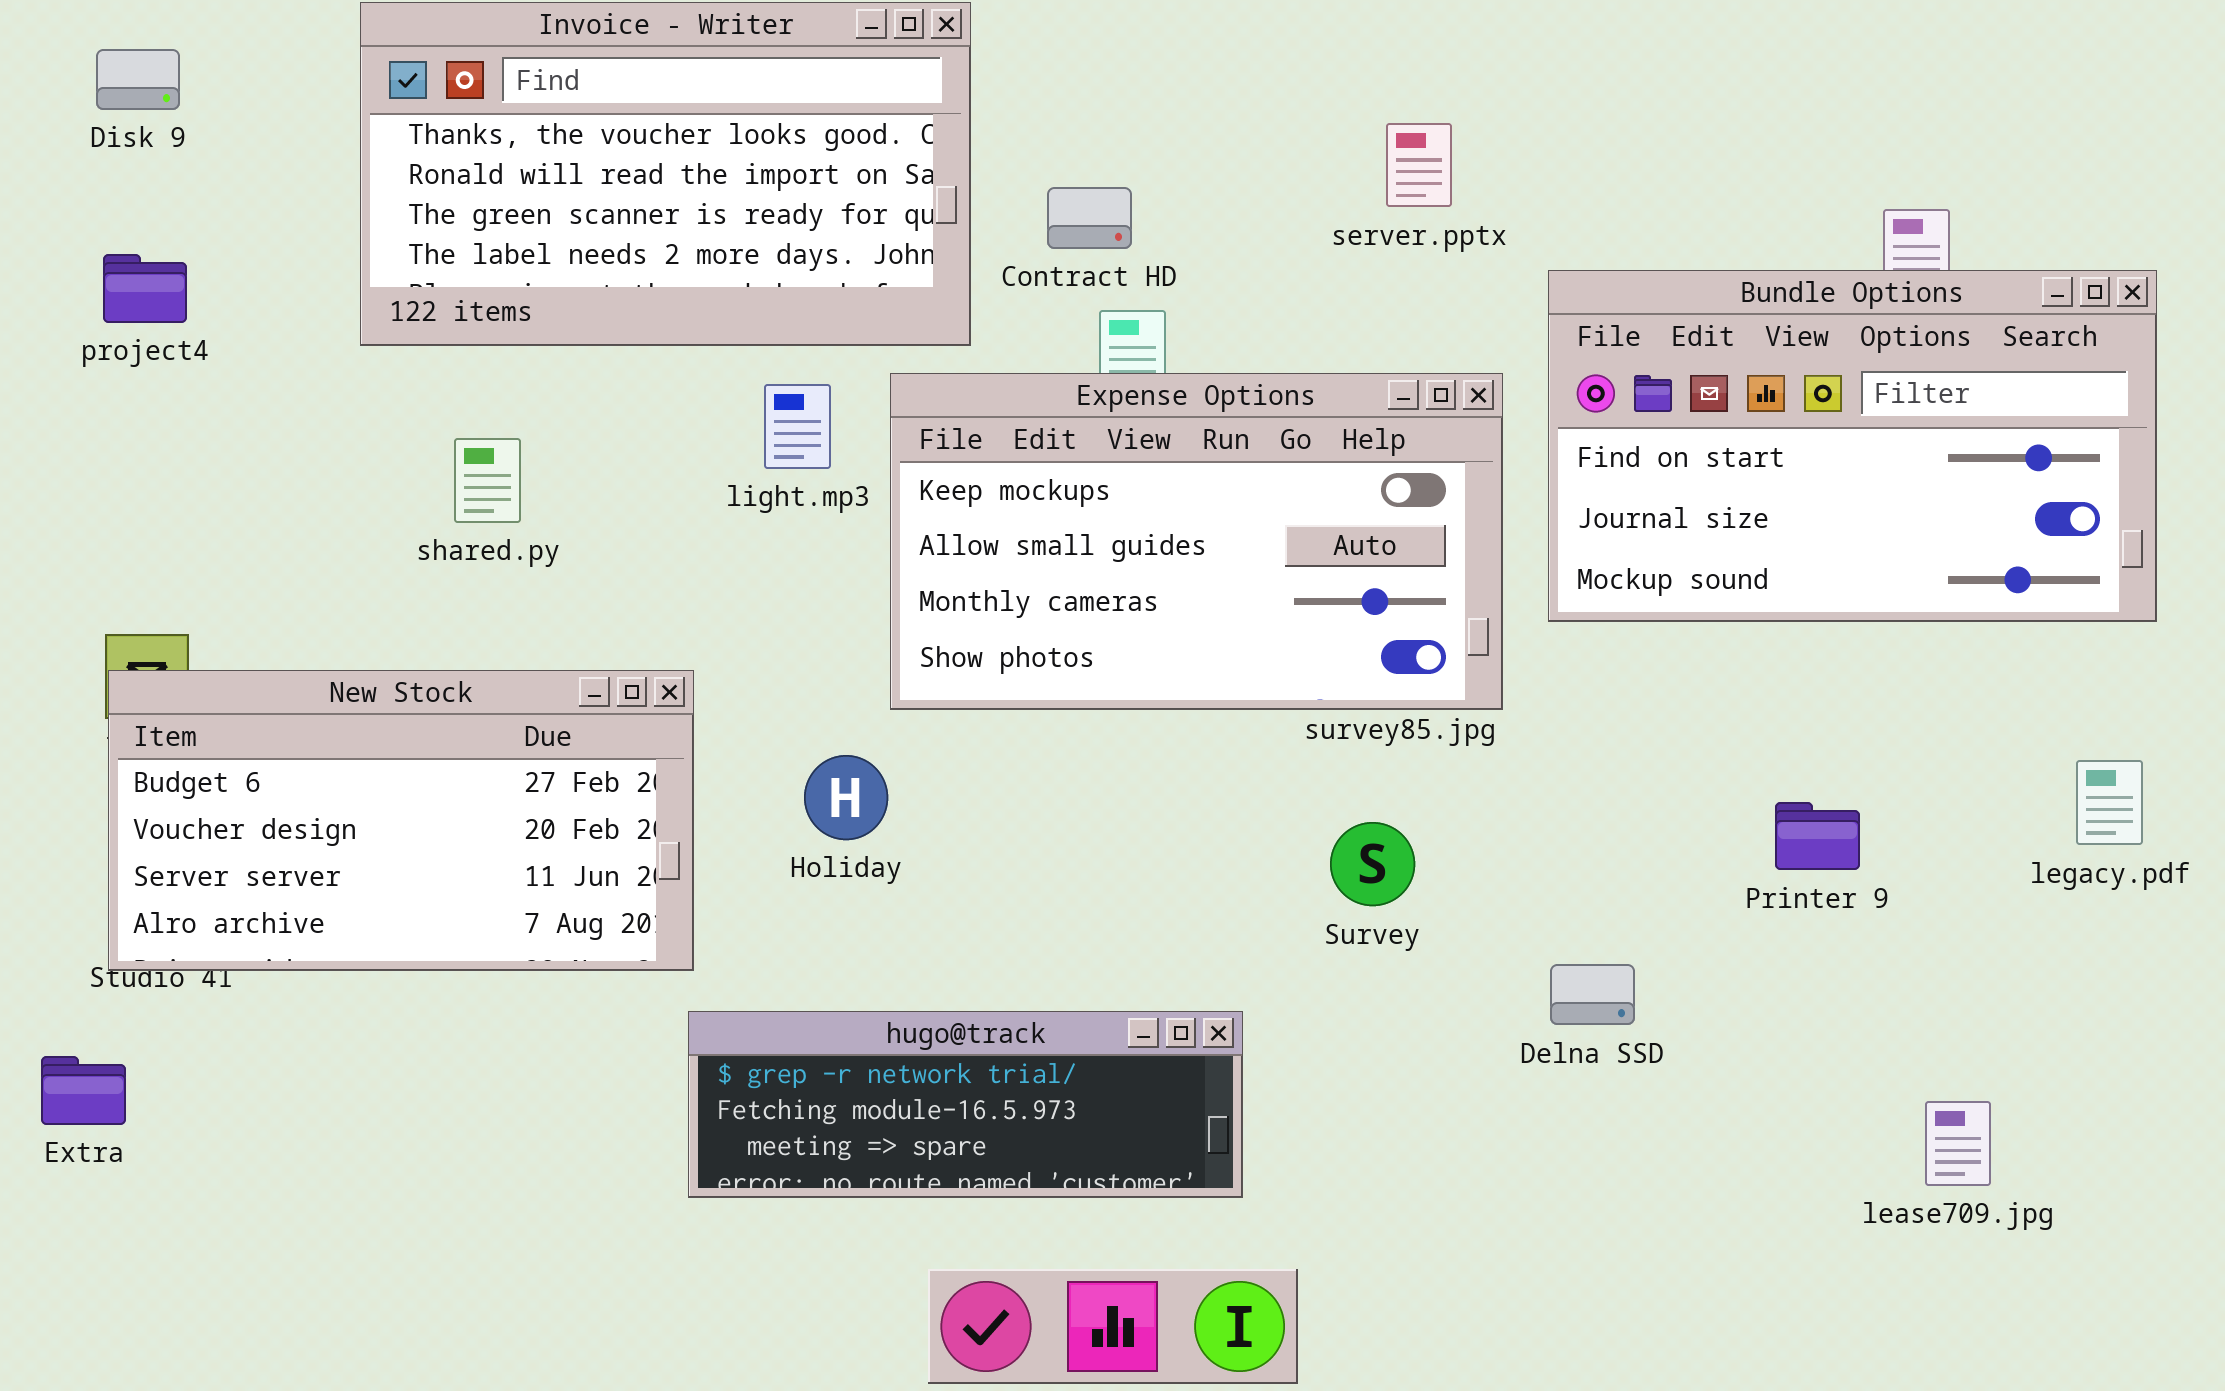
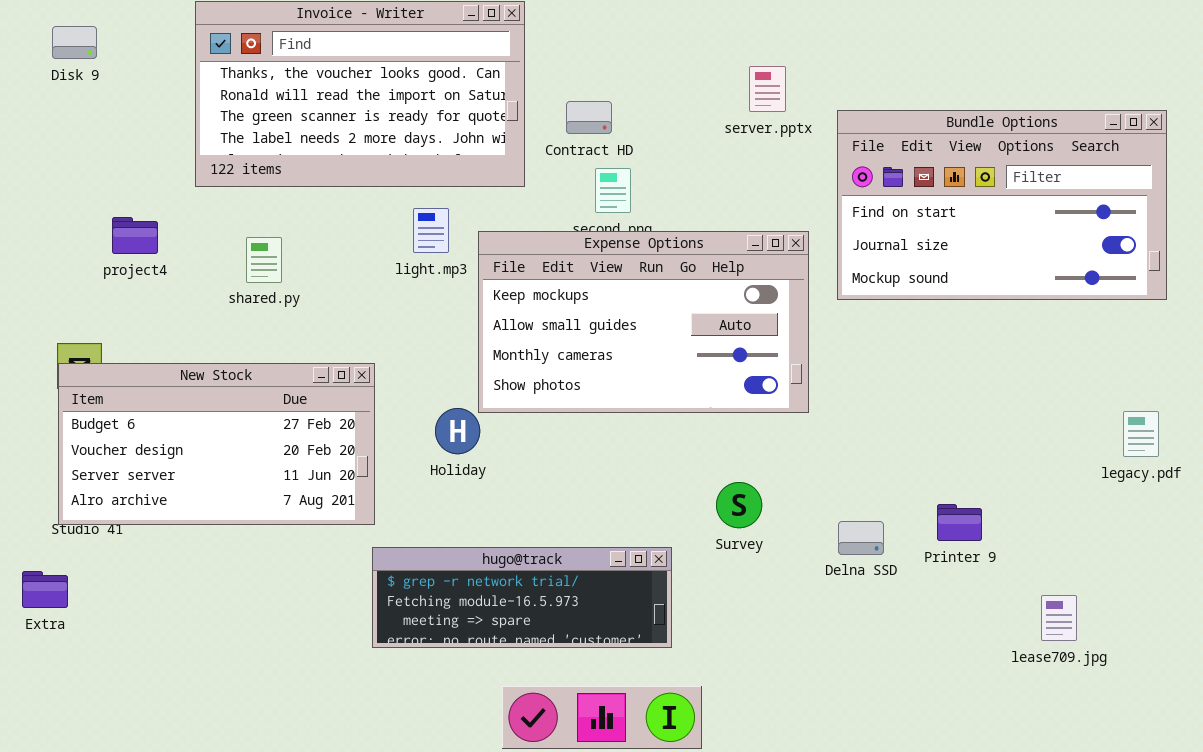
project4: [103,254,187,323] -> [112,217,158,254], moved
Bundle Options: [1548,270,2157,622] -> [837,110,1167,300], moved
Expense Options: [890,373,1503,710] -> [478,231,809,413], moved
Printer 9: [1775,802,1860,870] -> [937,504,982,541], moved
Survey: [1330,822,1415,906] -> [716,482,762,528], moved

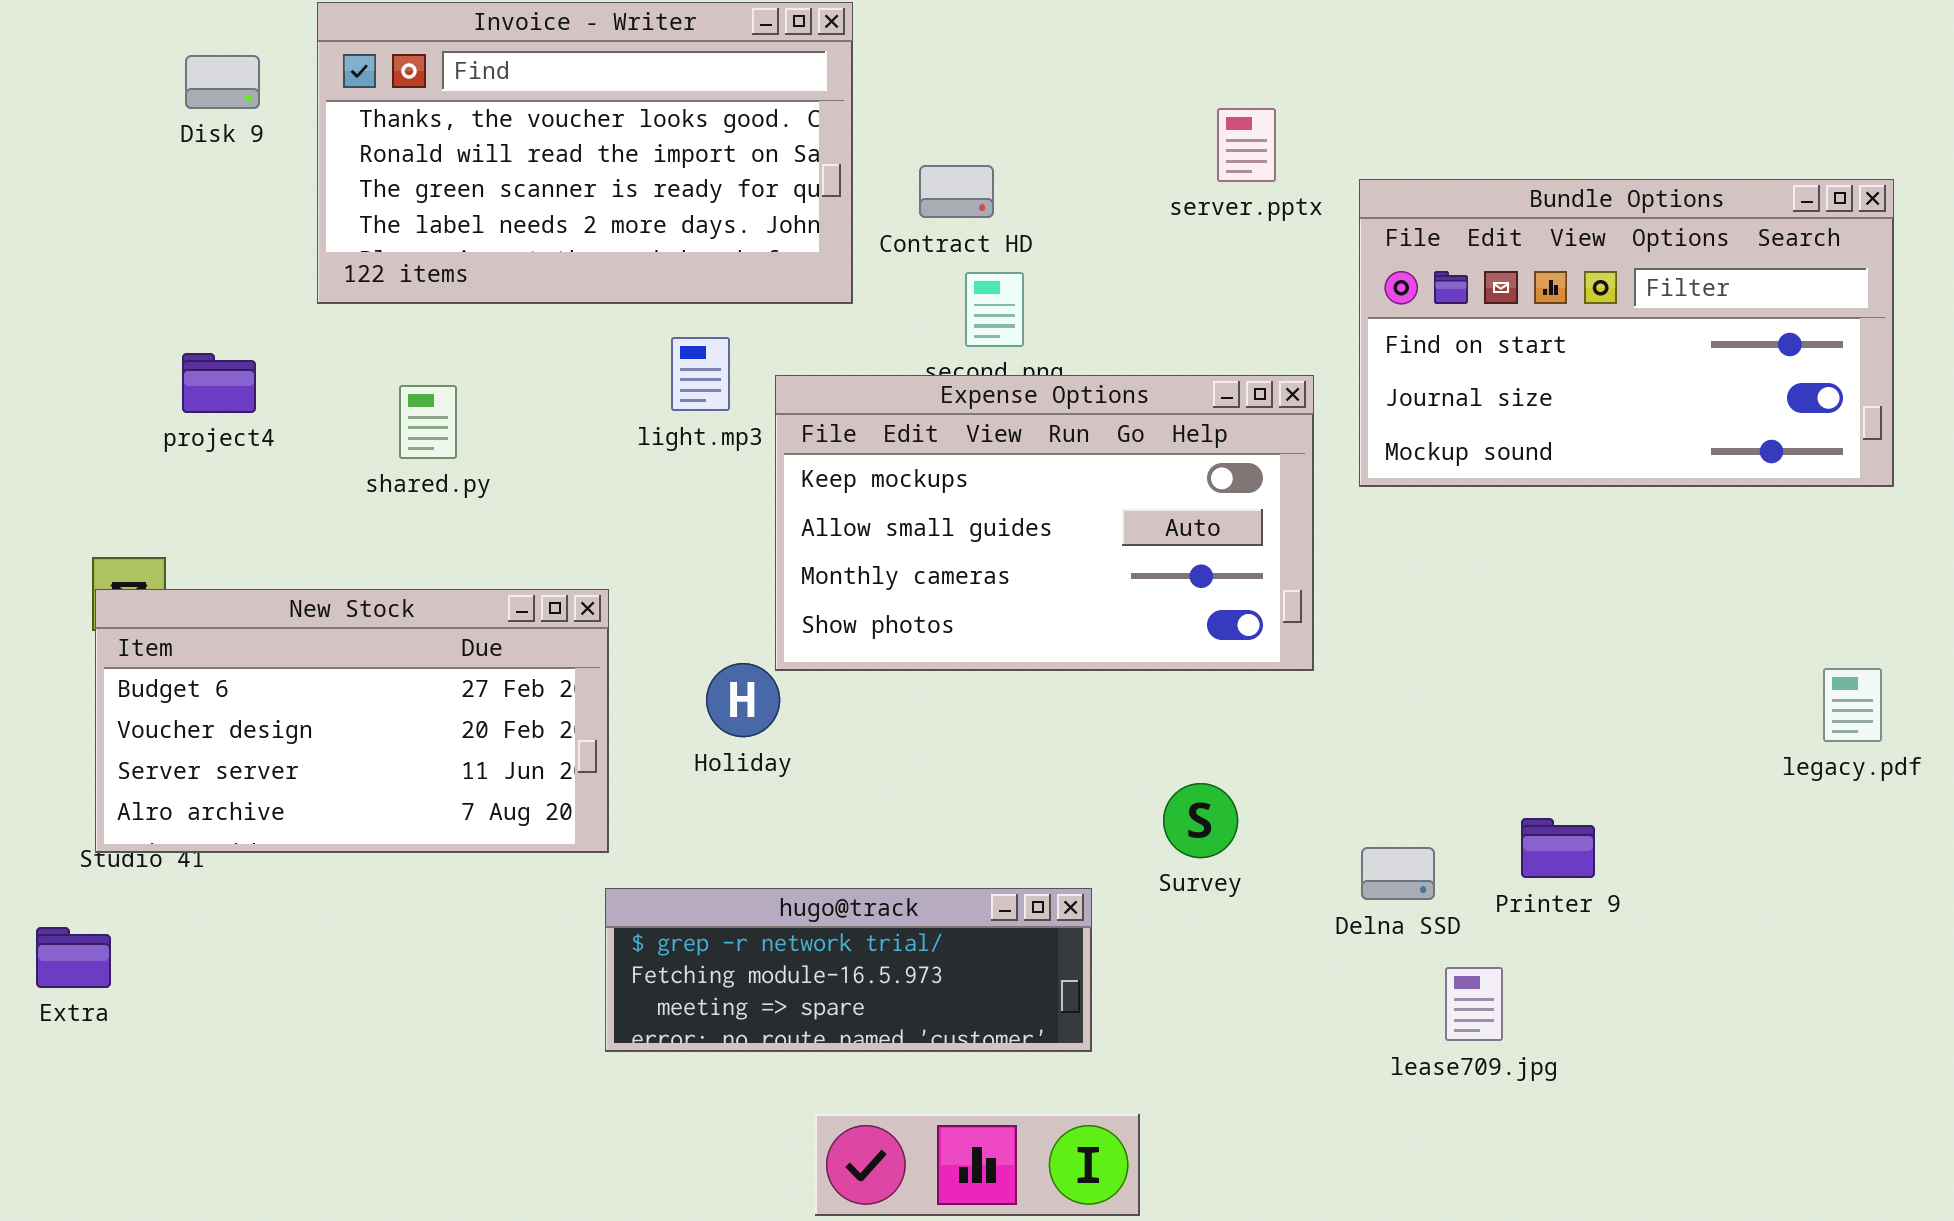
Disk 9: [52,26,97,59] -> [185,55,260,109], moved
lease709.jpg: [1041,595,1077,641] -> [1445,967,1503,1041], moved

